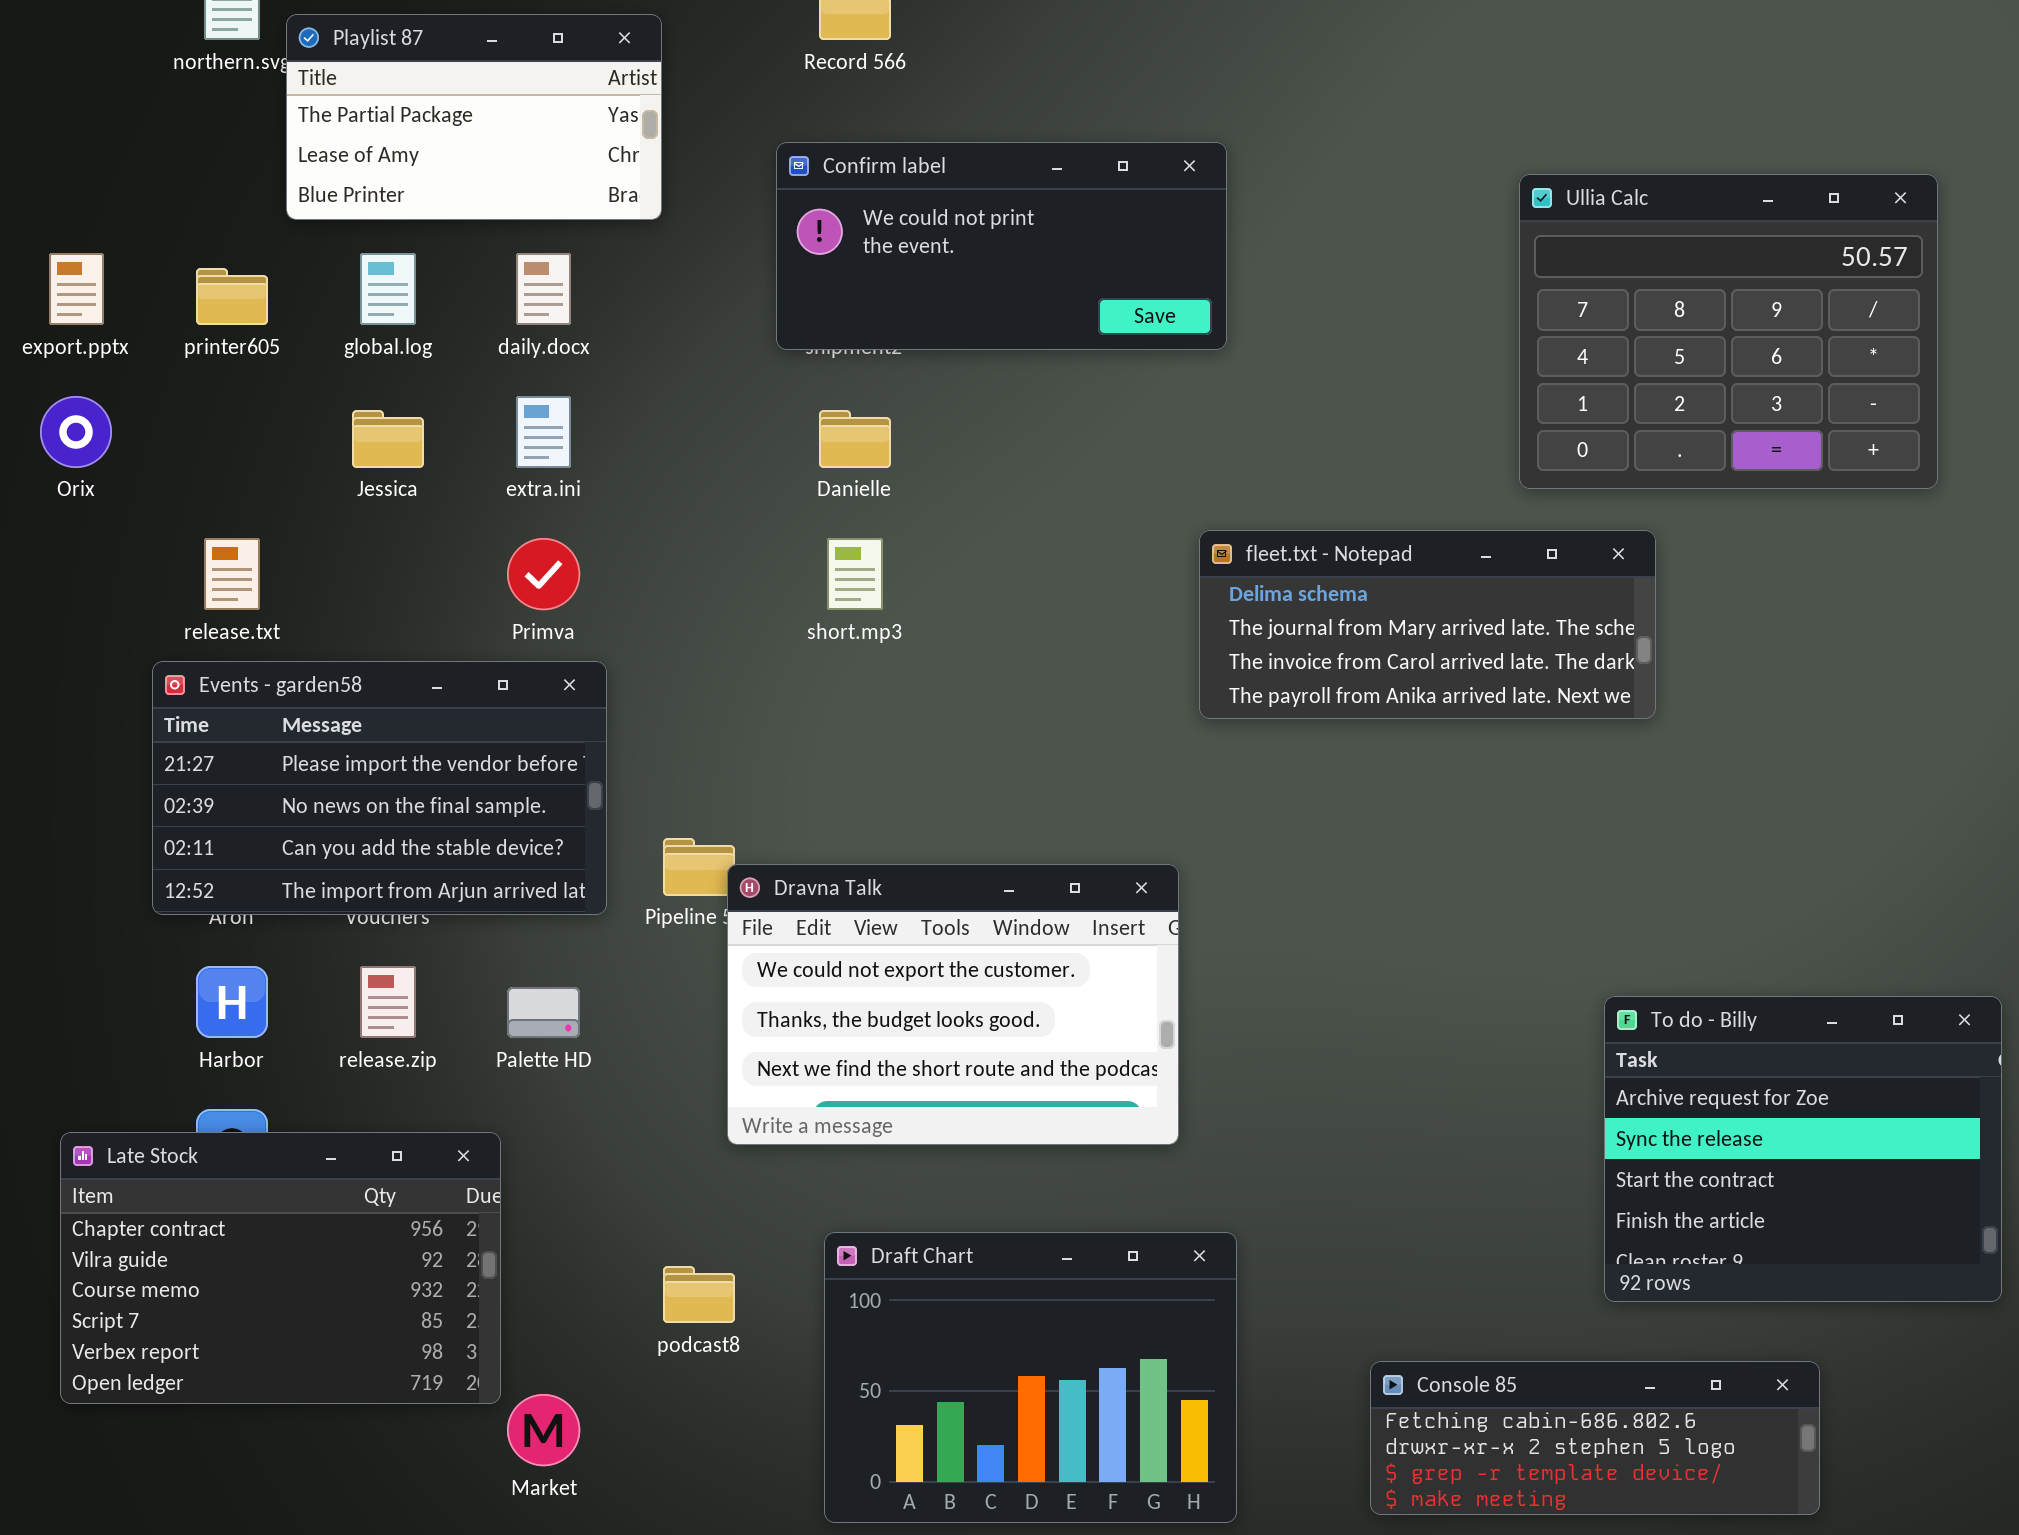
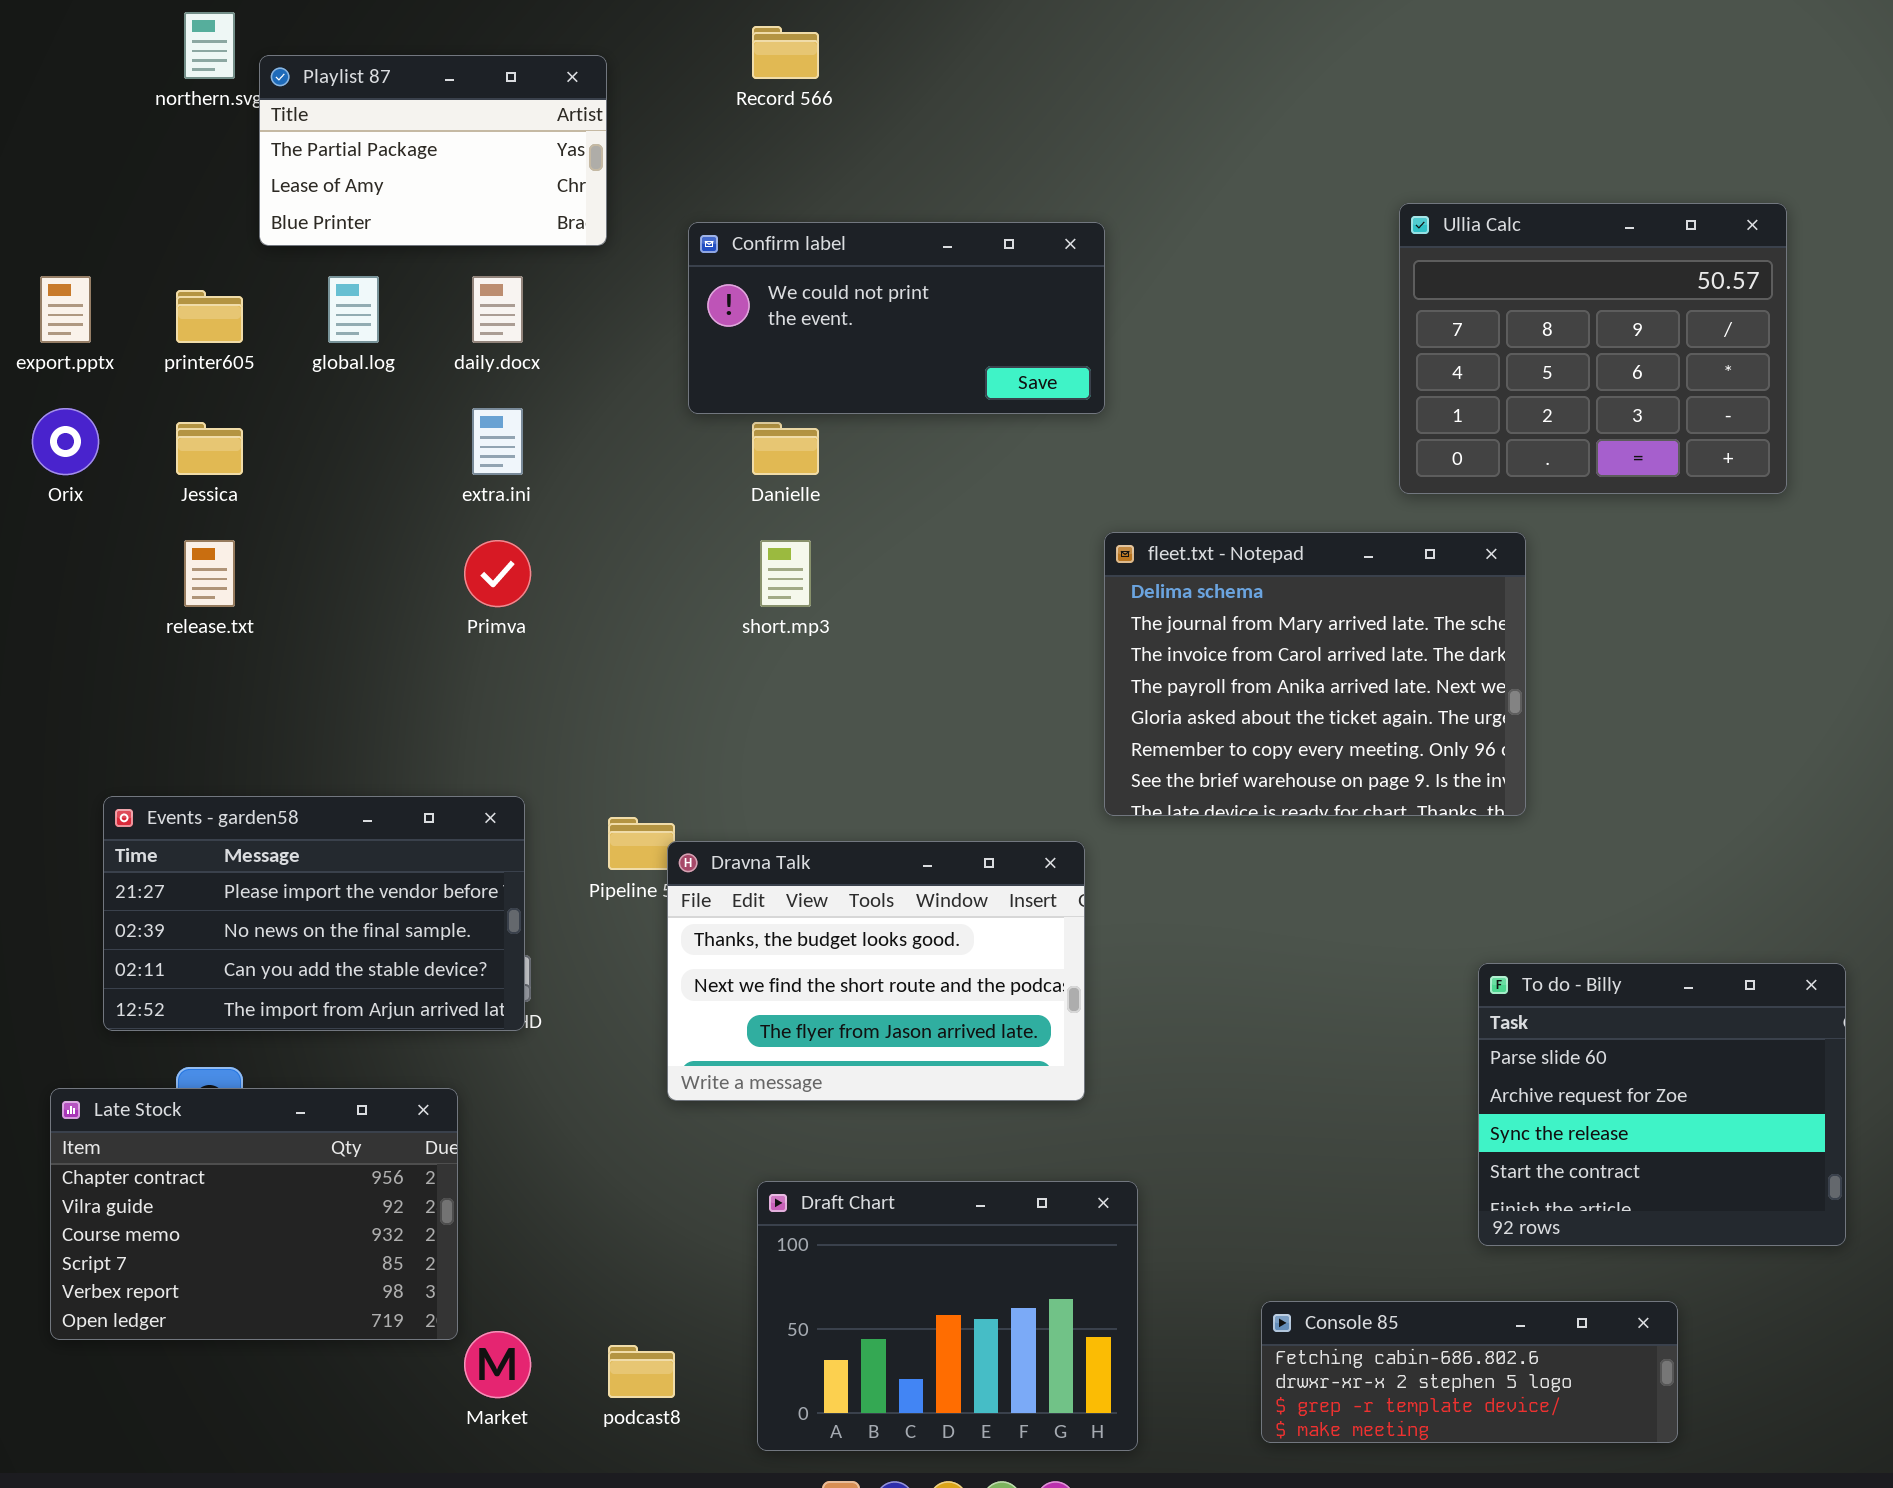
Confirm label: [776,142,1227,350] -> [688,222,1105,414], moved
Jessica: [352,410,424,468] -> [176,422,243,475], moved
fleet.txt - Notepad: [1199,530,1656,719] -> [1104,532,1526,816], resized
Events - garden58: [152,661,607,915] -> [103,796,525,1031], moved
Dravna Talk: [727,864,1179,1145] -> [667,841,1085,1101], scrolled down 1 row
To do - Billy: [1604,996,2002,1302] -> [1478,963,1846,1246], scrolled up 1 row
podcast8: [663,1266,735,1323] -> [608,1345,675,1398], moved

